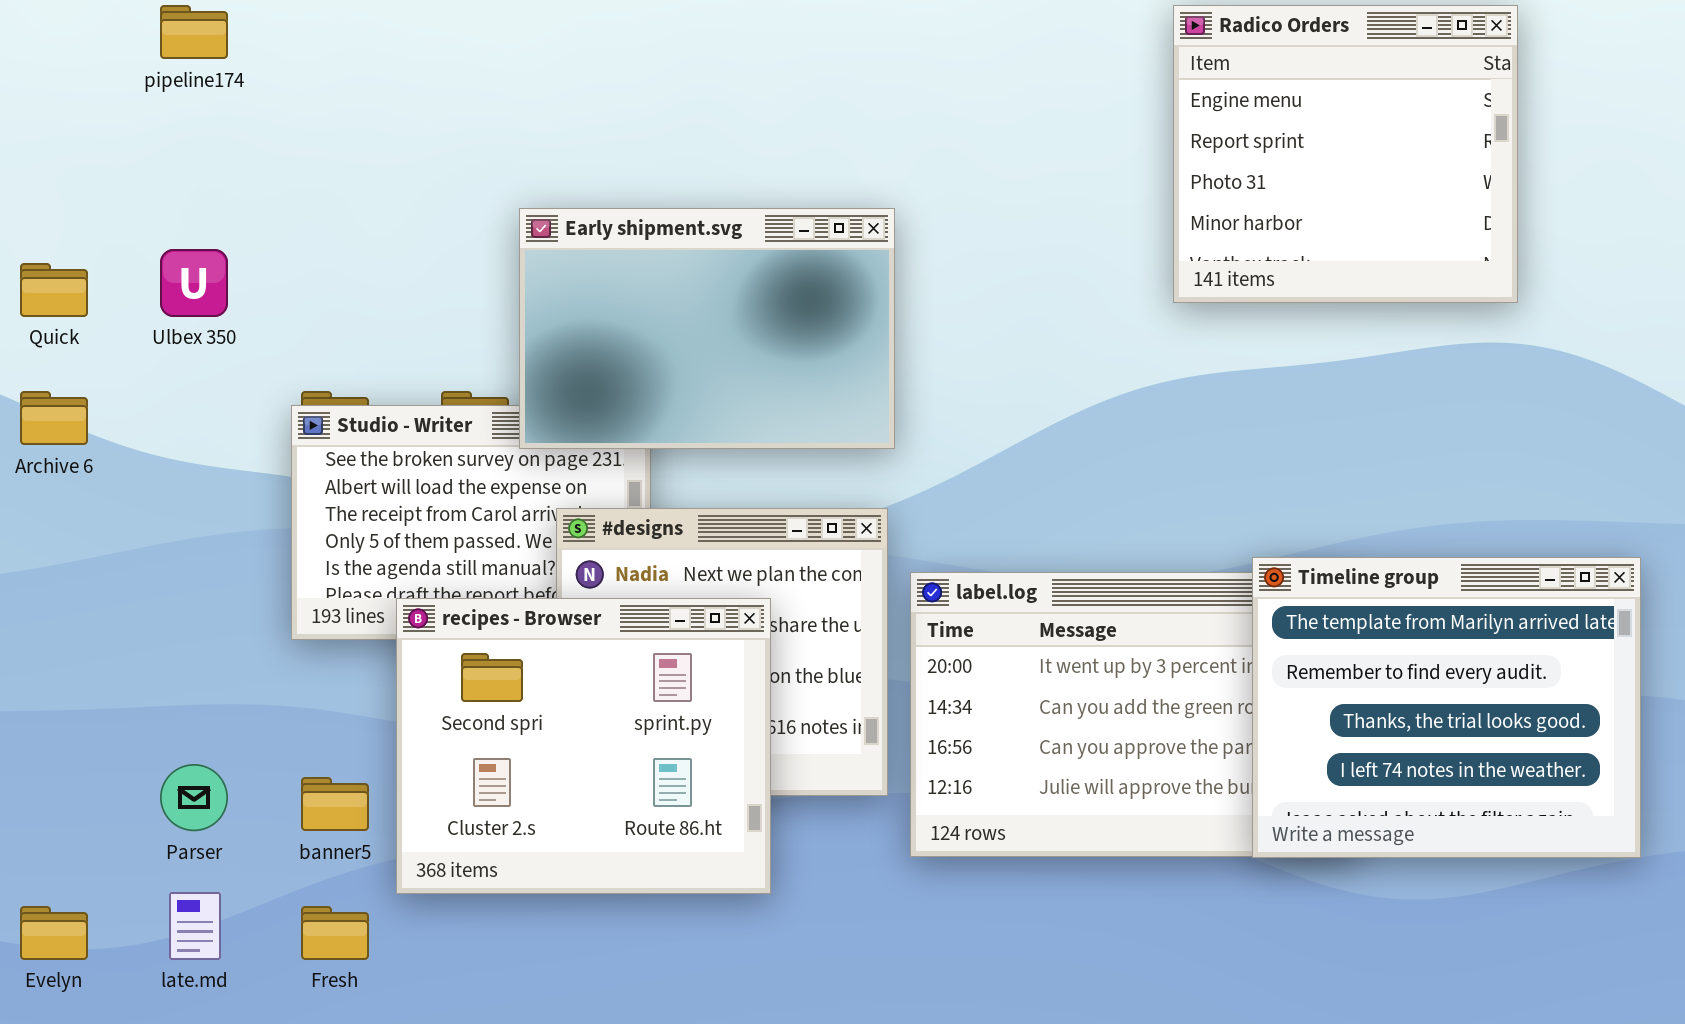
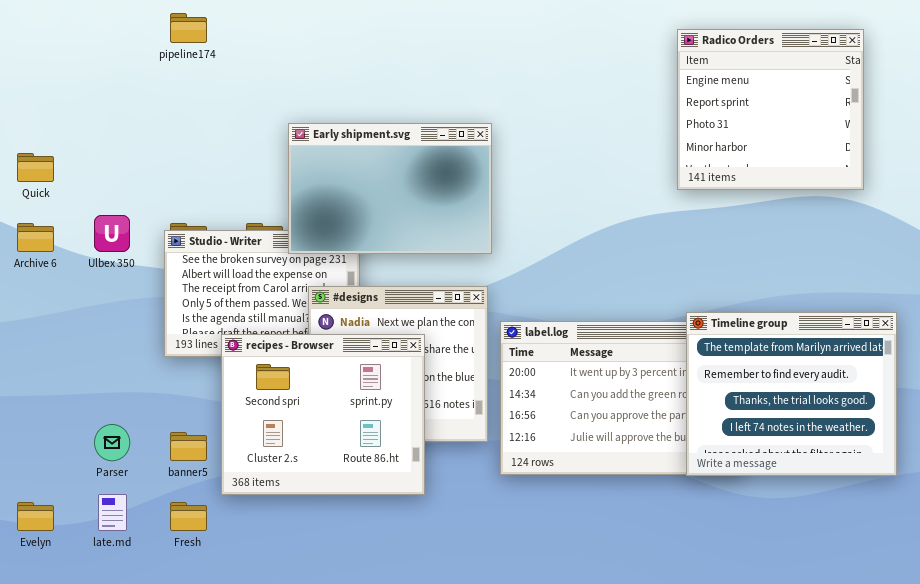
pipeline174: [160,5,228,59] -> [170,13,207,43], moved
Radico Orders: [1173,5,1518,303] -> [677,29,864,190], moved
Ulbex 350: [160,249,228,317] -> [94,215,130,252], moved

